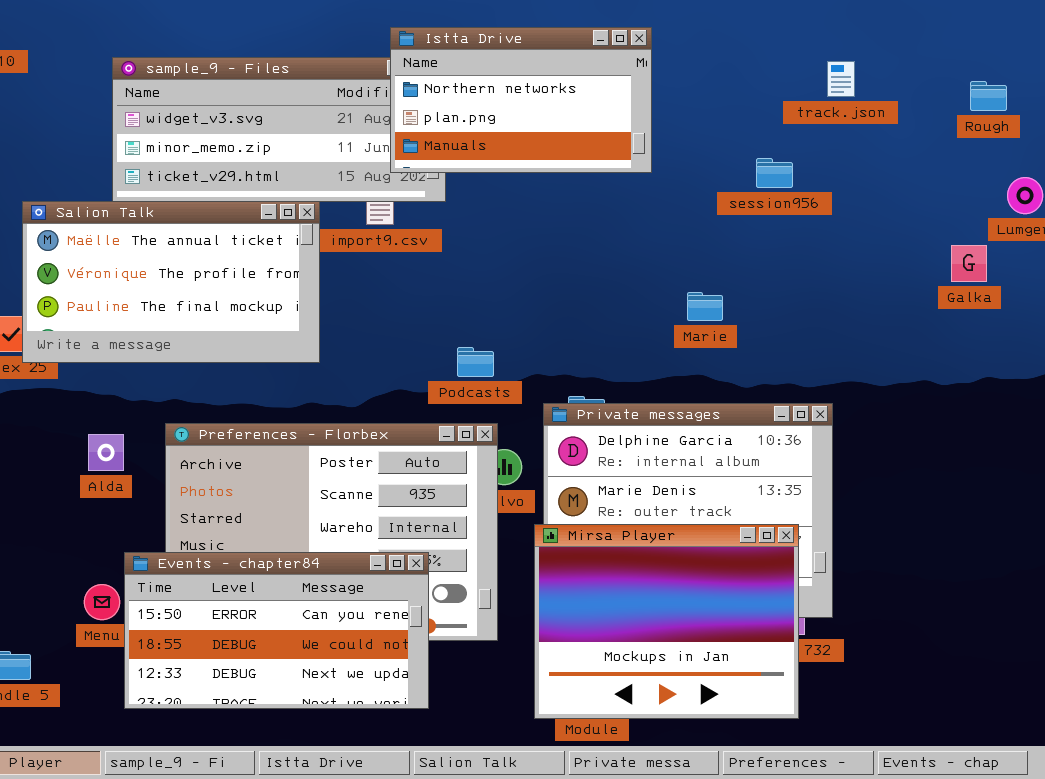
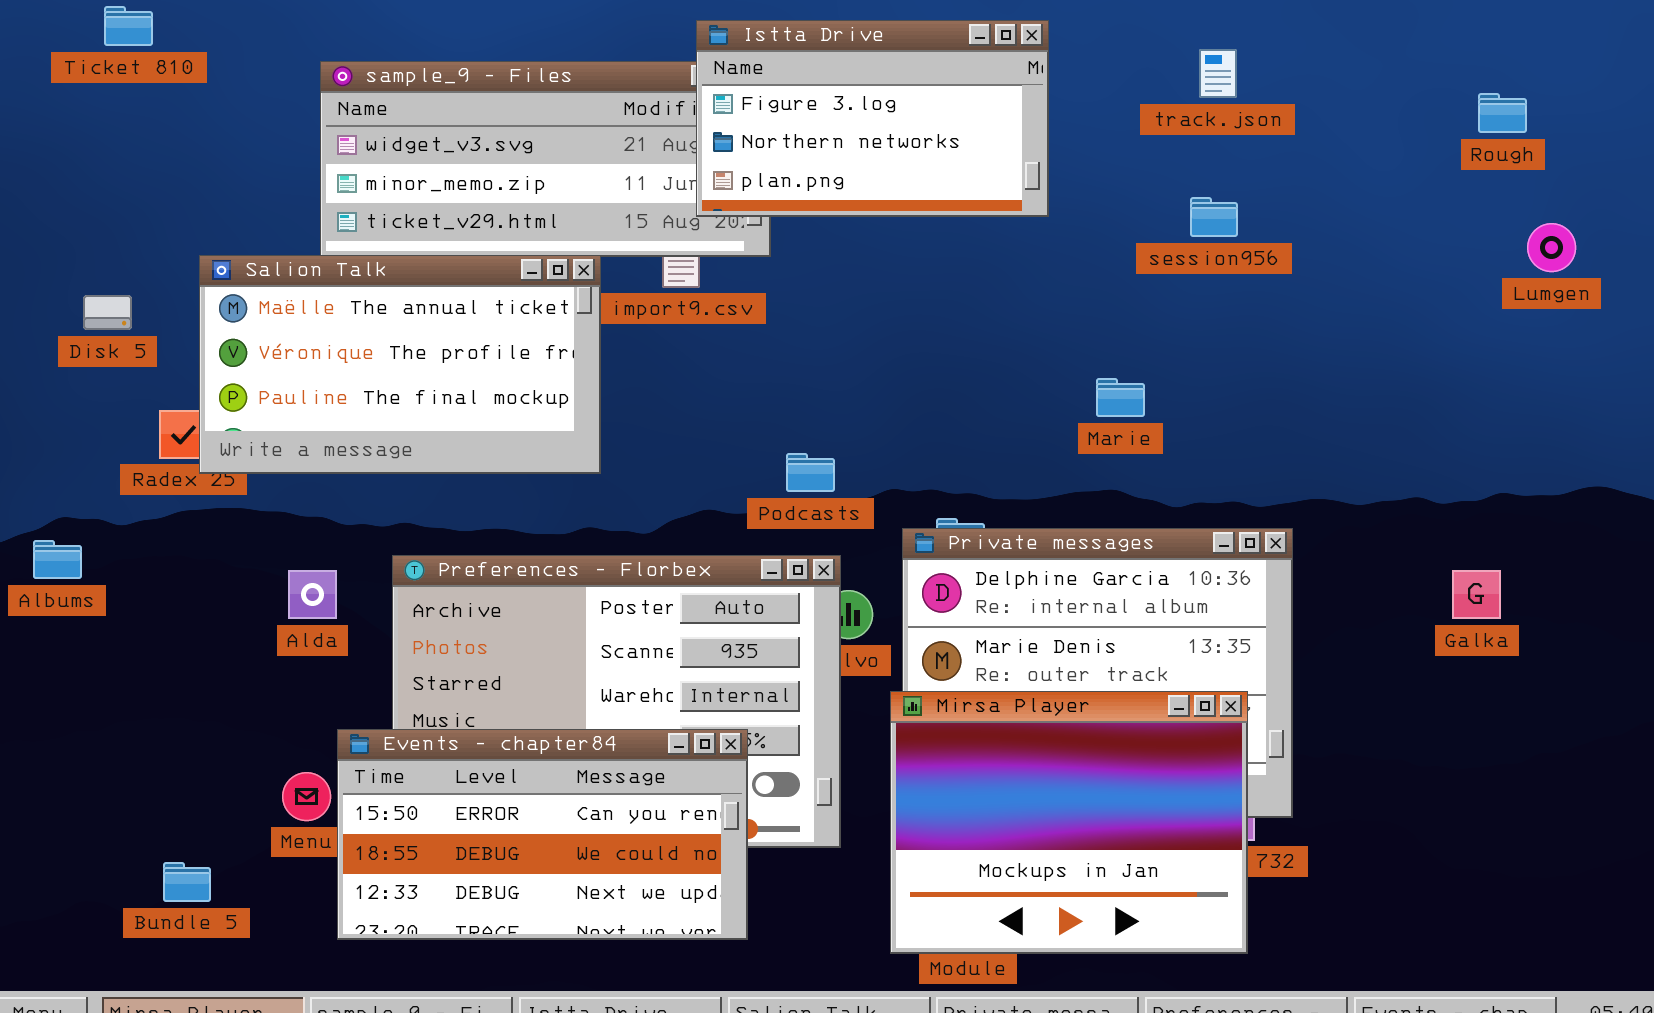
Istta Drive: [390,27,652,173] -> [696,20,1049,217], scrolled up 1 row
track.json: [827,61,855,97] -> [1199,49,1237,98], moved
Galka: [951,245,987,282] -> [1452,570,1501,619], moved

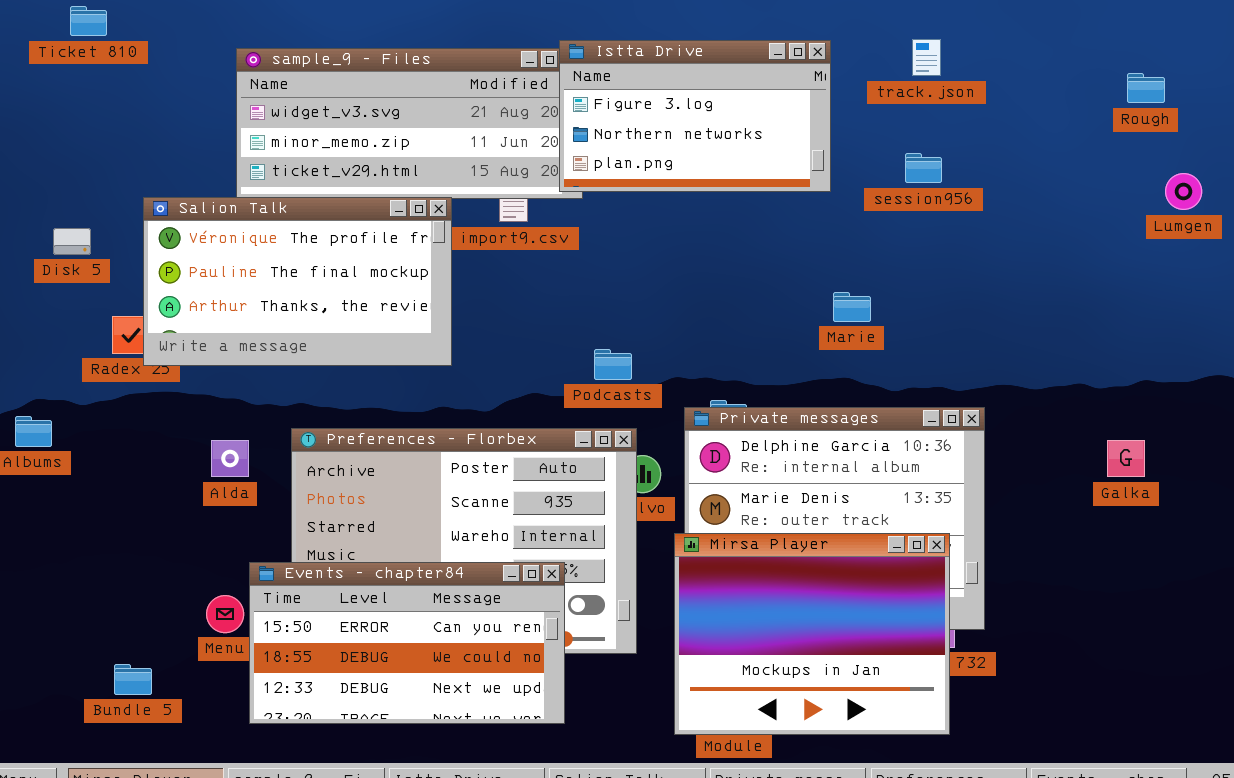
Istta Drive: [696,20,1049,217] -> [559,40,831,192], moved
Salion Talk: [199,255,601,474] -> [143,197,452,366], scrolled down 1 row

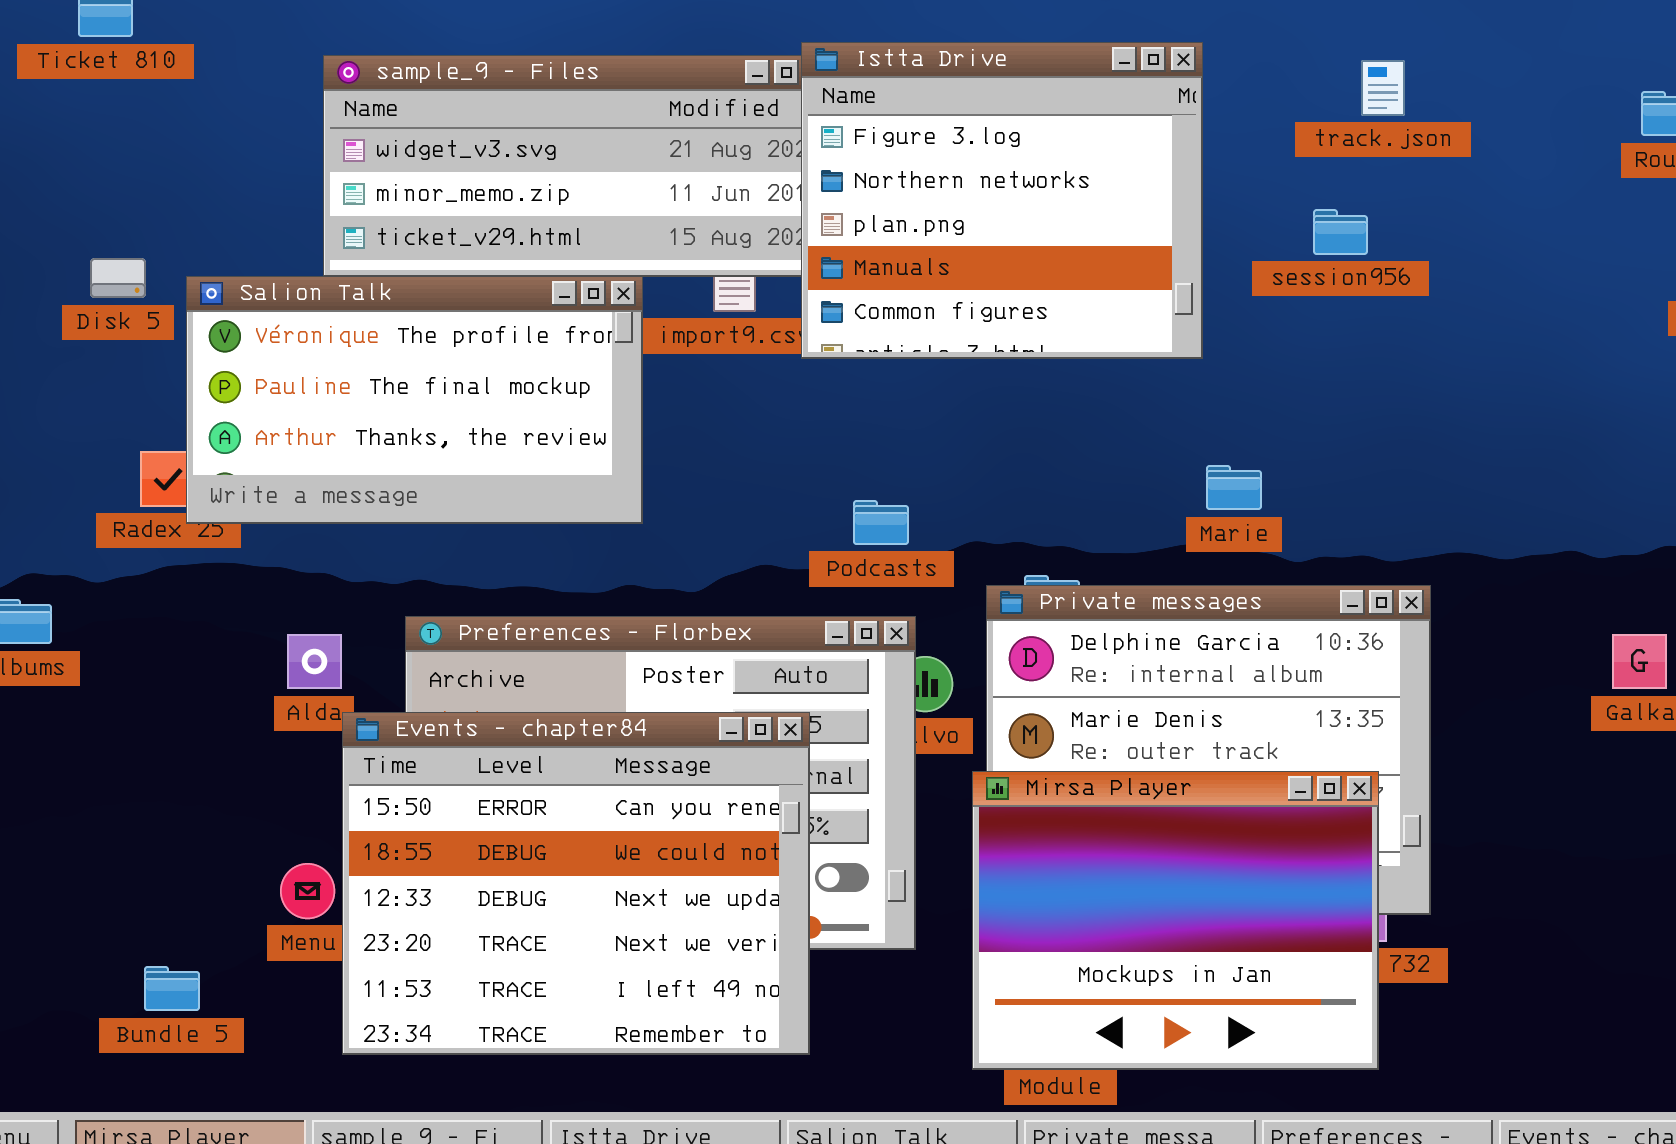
track.json: [912,39,941,76] -> [1361,60,1405,116], moved
Istta Drive: [559,40,831,192] -> [801,42,1203,359], resized
Disk 5: [53,228,91,255] -> [90,258,146,298], moved
Marie: [833,292,871,322] -> [1206,465,1262,510], moved
Events - chapter84: [249,562,565,724] -> [342,712,810,1055], resized

